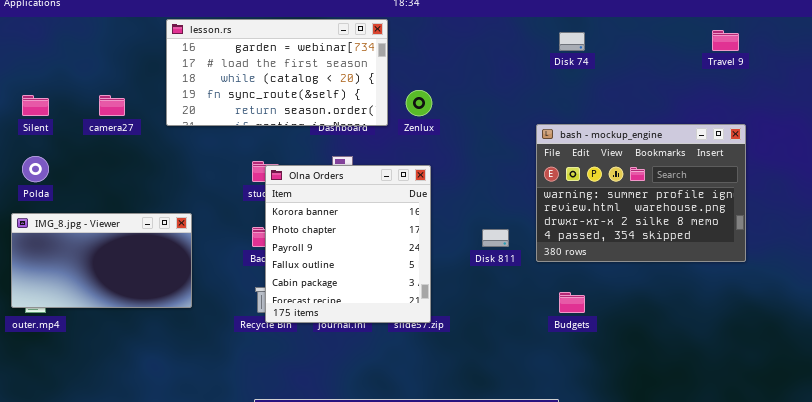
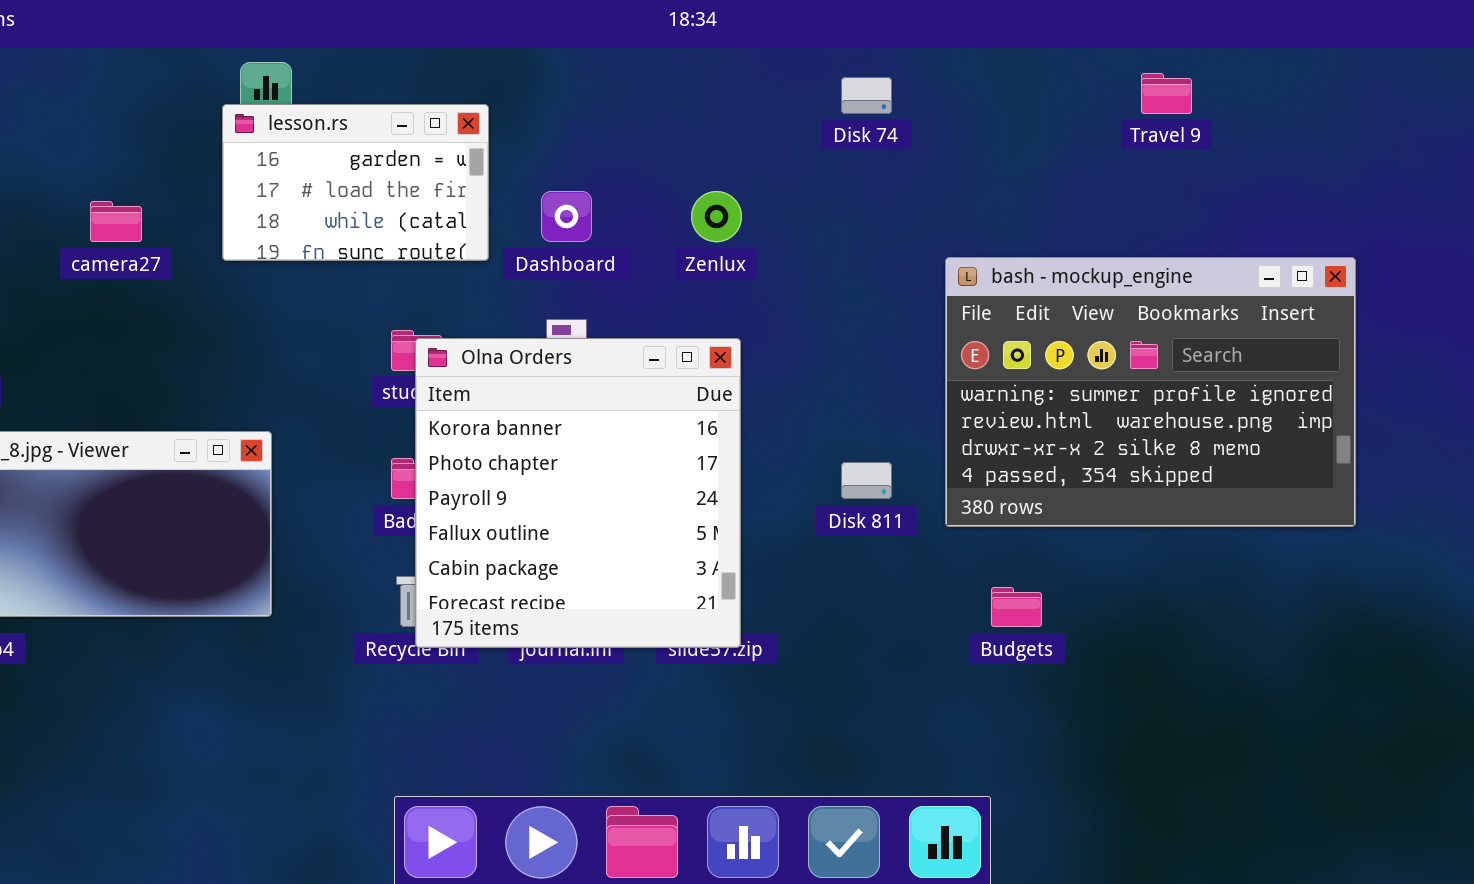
lesson.rs: [166,19,388,126] -> [222,104,489,261], resized
Travel 9: [712,30,739,51] -> [1141,73,1192,114], moved
Disk 74: [559,32,585,51] -> [841,77,892,114], moved

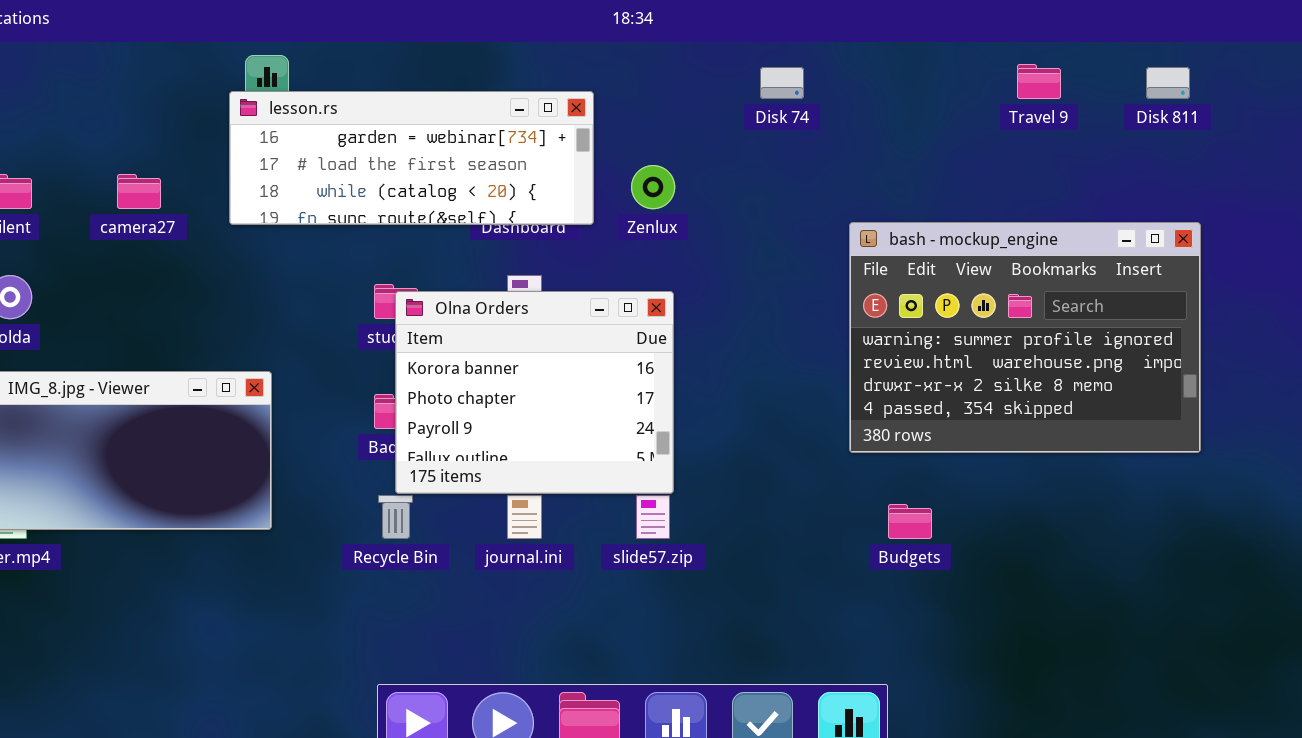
lesson.rs: [222,104,489,261] -> [229,91,594,225], resized
Olna Orders: [415,338,741,648] -> [395,291,674,494], resized
Disk 811: [841,462,892,499] -> [1146,67,1190,99], moved

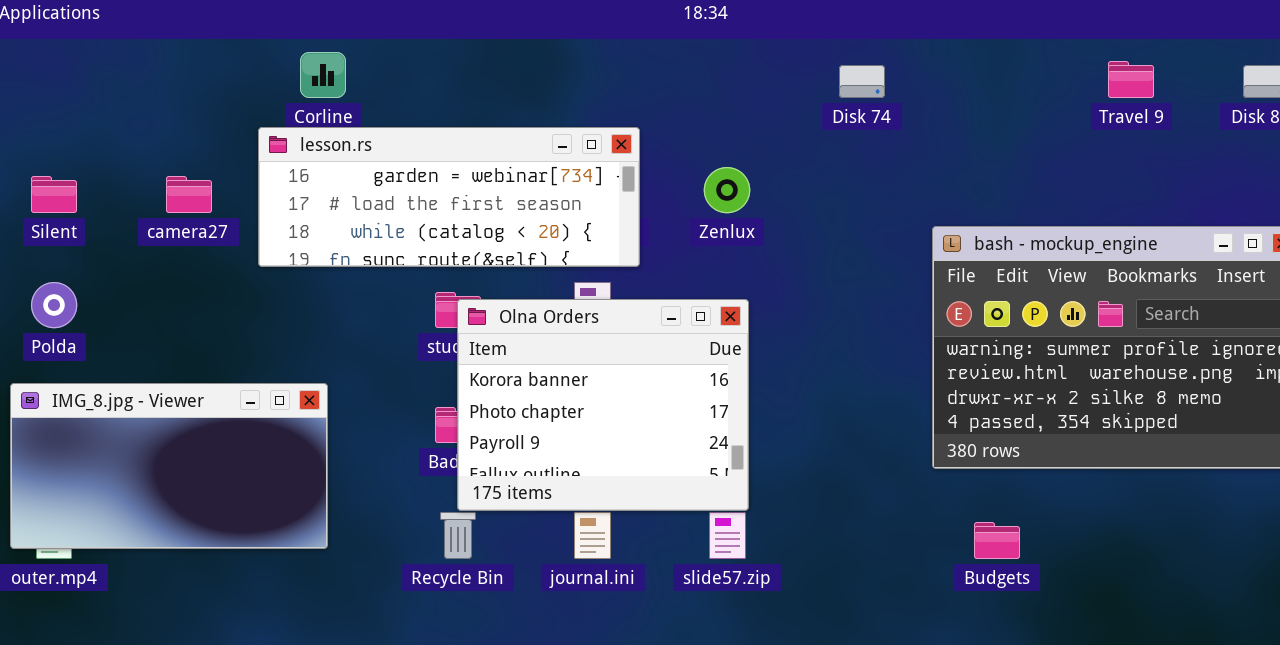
lesson.rs: [229,91,594,225] -> [258,127,640,267], moved

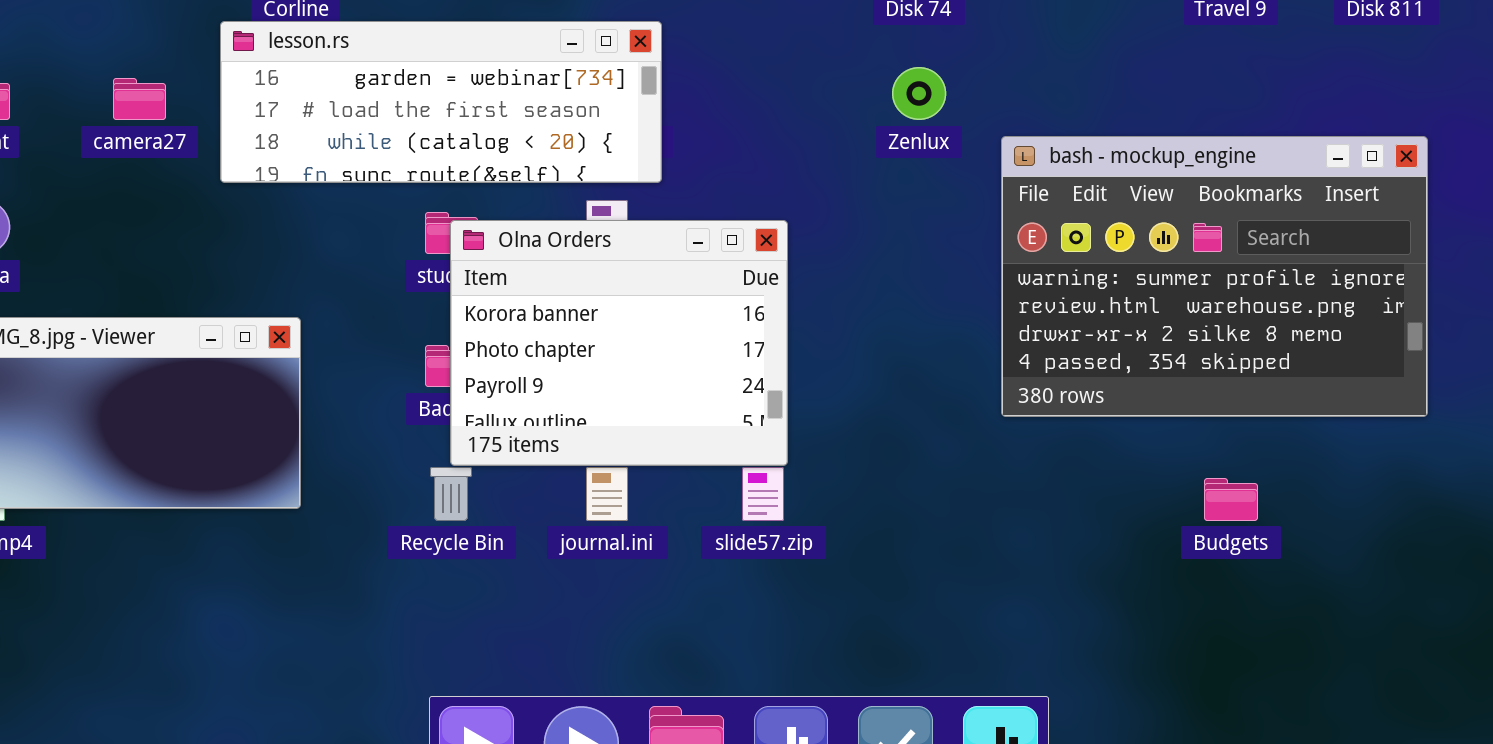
Zenlux: [704,167,750,213] -> [892,67,946,120], moved
Budgets: [974,522,1020,559] -> [1204,478,1258,521], moved

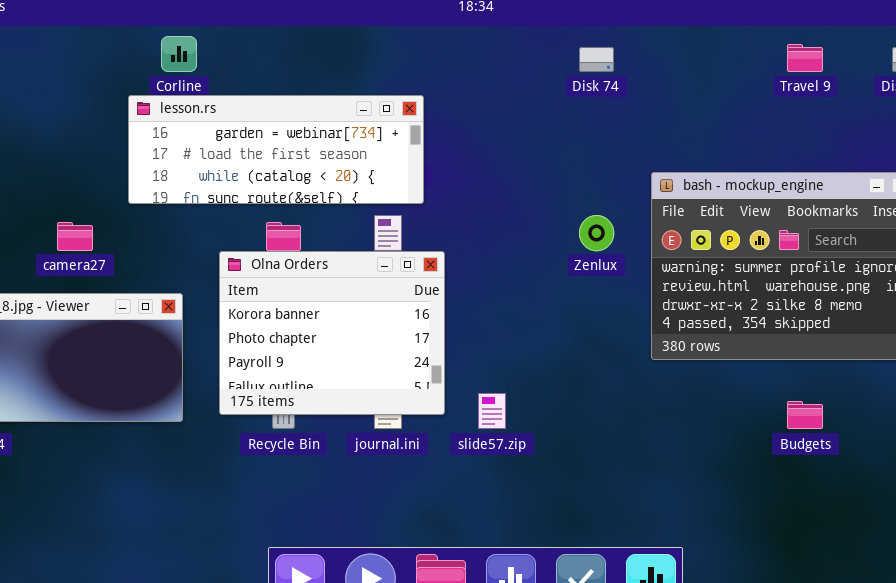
Zenlux: [892,67,946,120] -> [579,215,614,251], moved
camera27: [113,78,166,120] -> [57,222,93,251], moved
Olna Orders: [450,220,788,466] -> [219,251,445,415], moved

